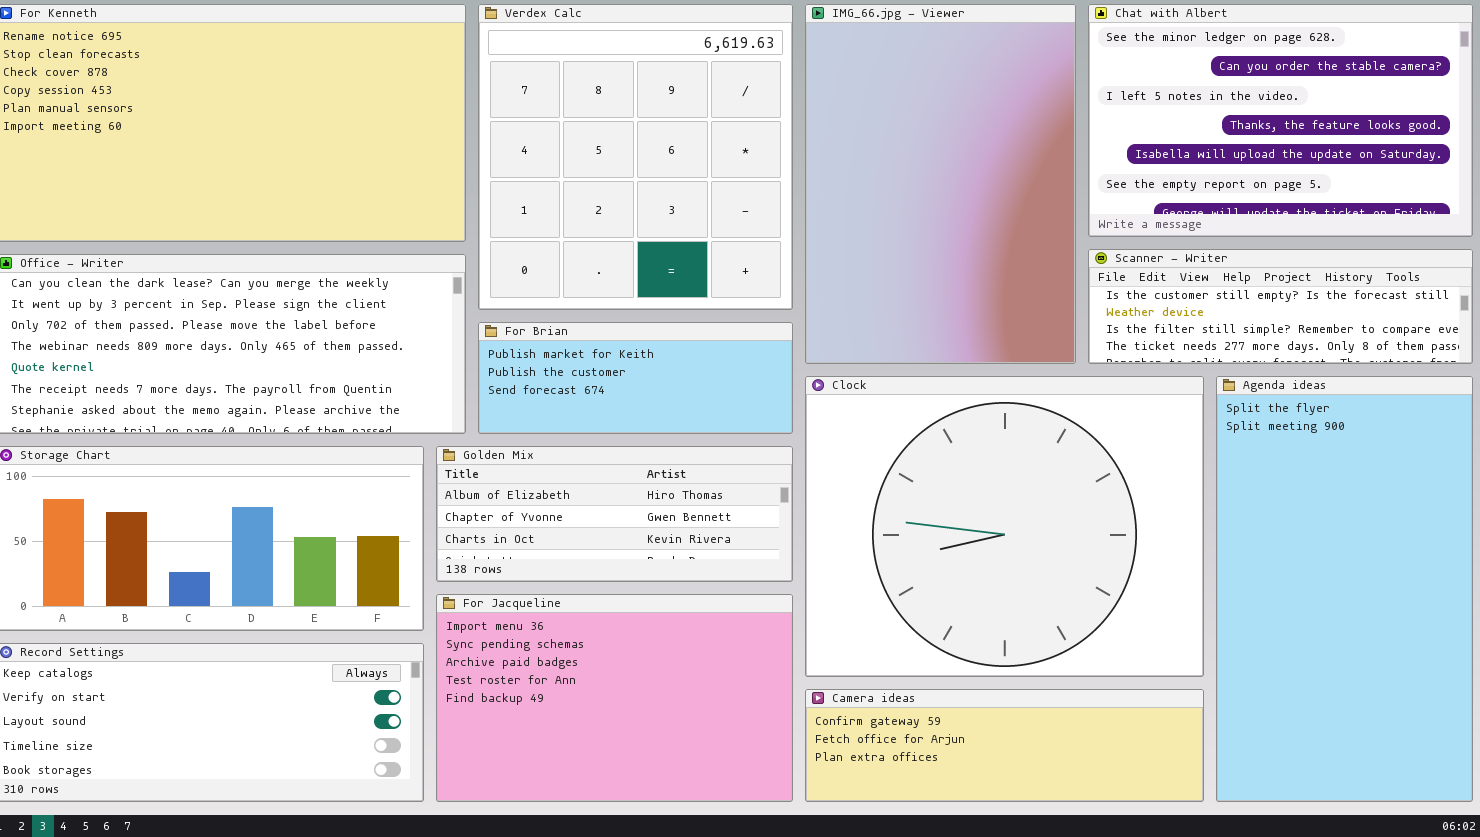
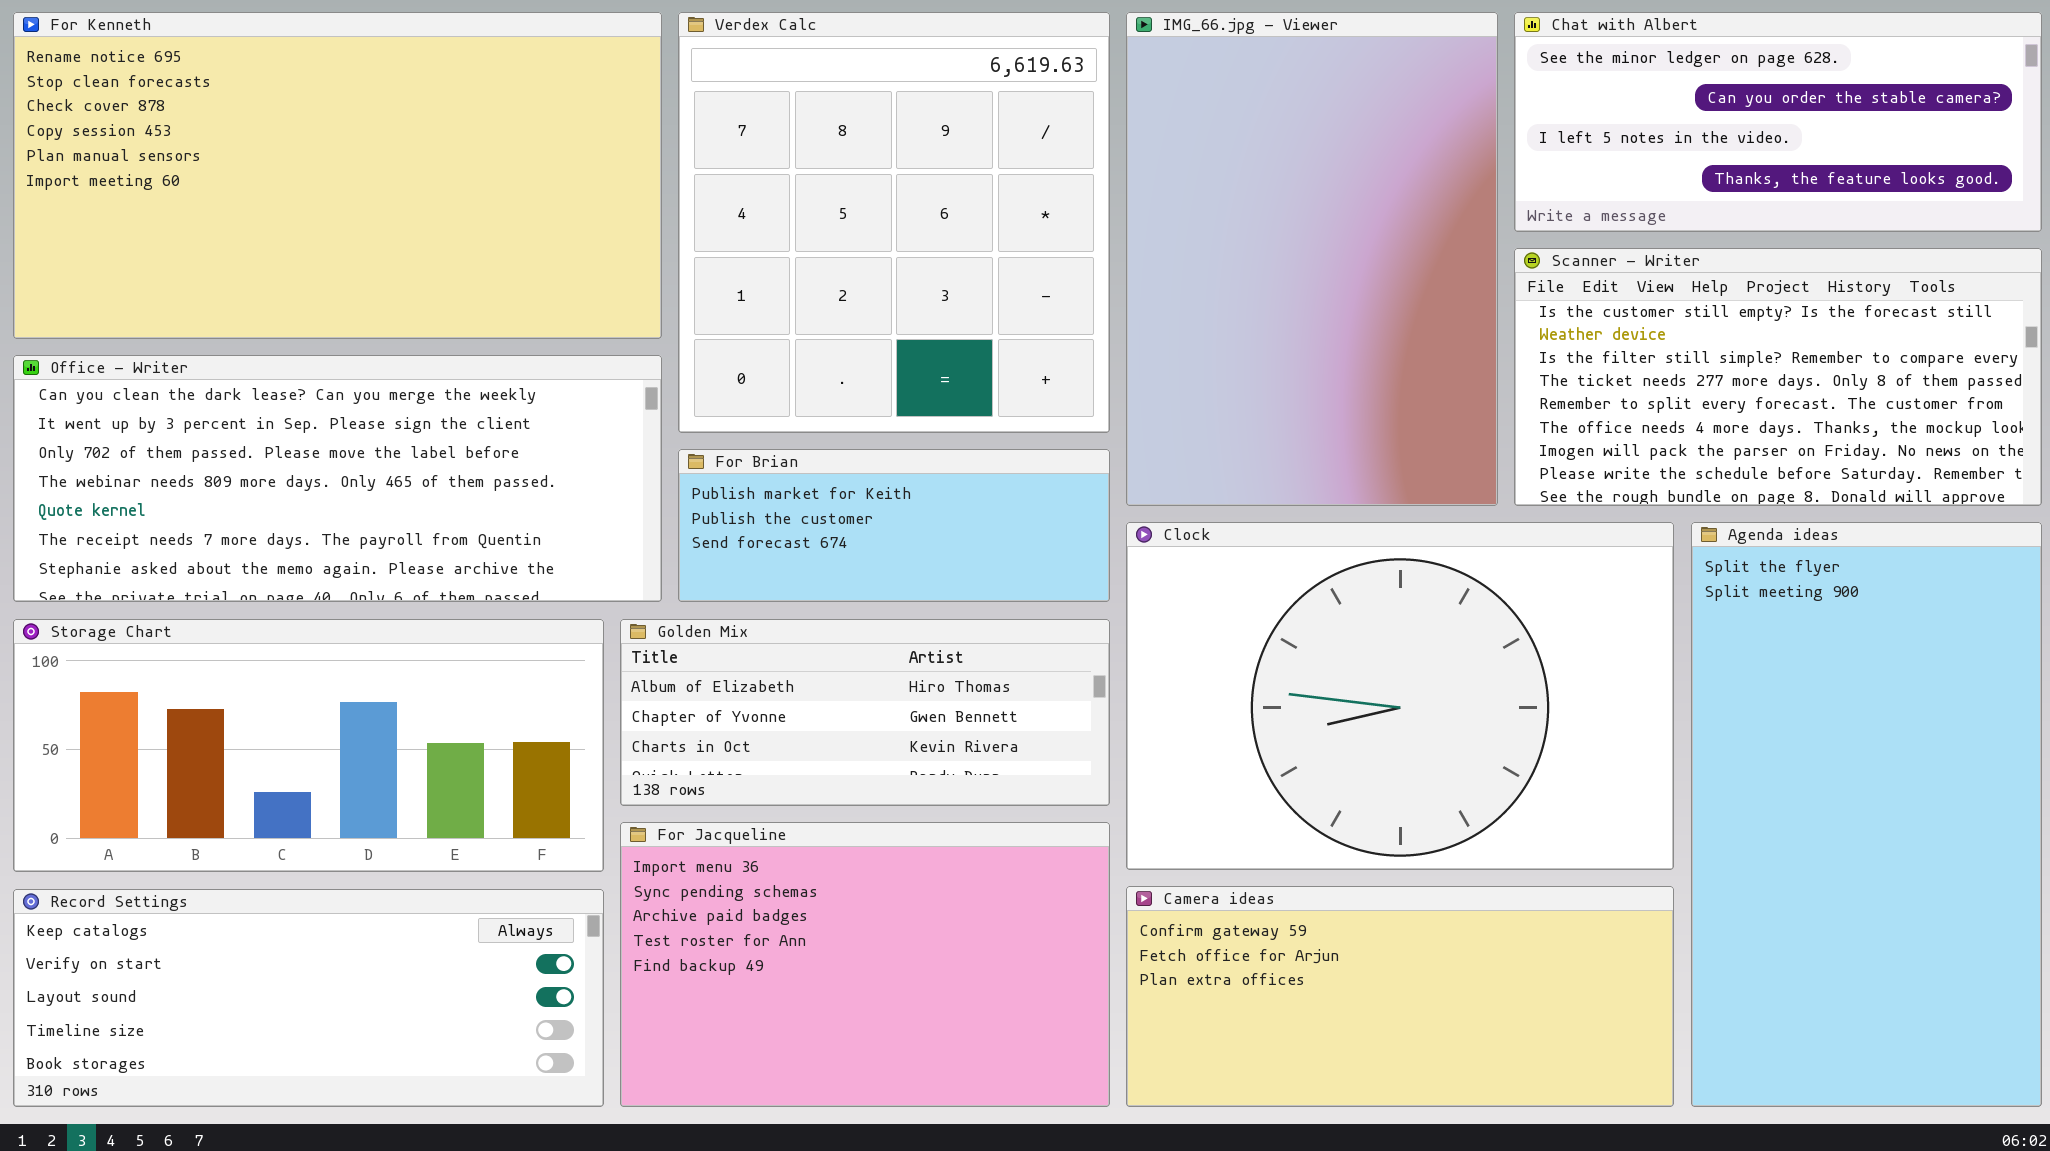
Chat with Albert: [1088,4,1473,237] -> [1514,12,2042,232], resized
Scanner - Writer: [1088,249,1473,364] -> [1514,248,2042,506], resized
Clock: [805,376,1204,677] -> [1126,522,1674,870], resized
Camera ideas: [805,689,1204,802] -> [1126,886,1674,1107], resized

